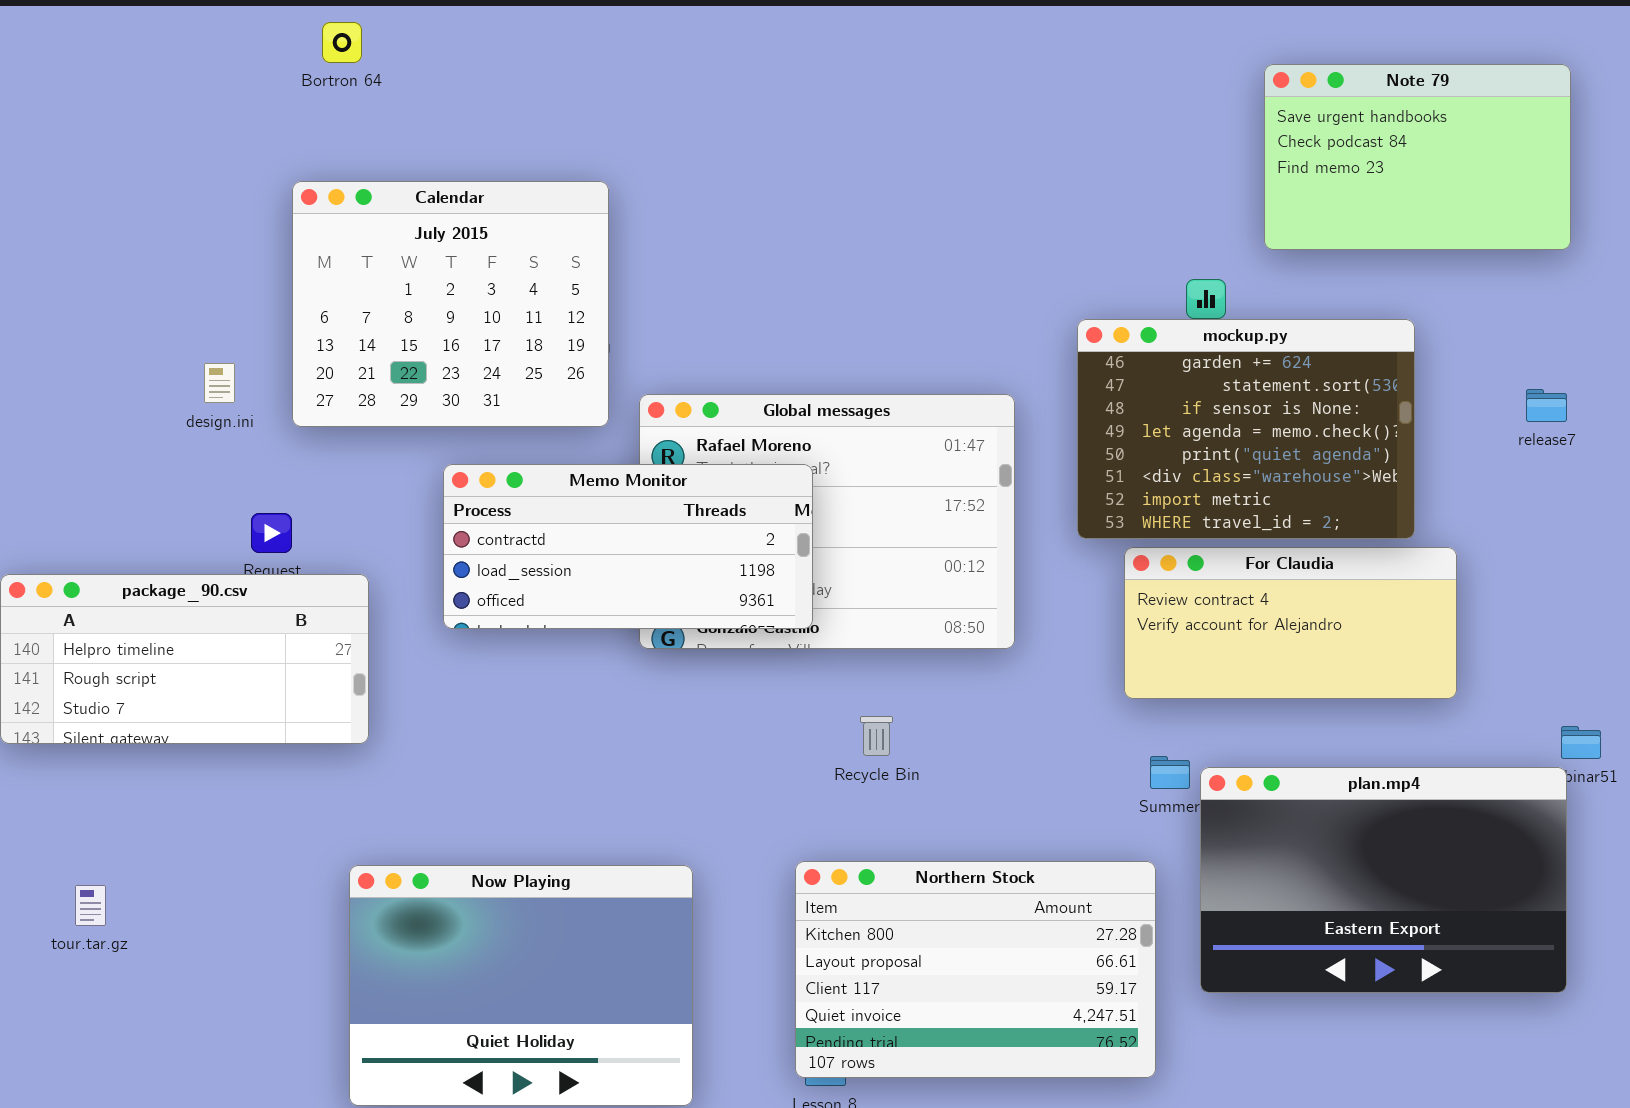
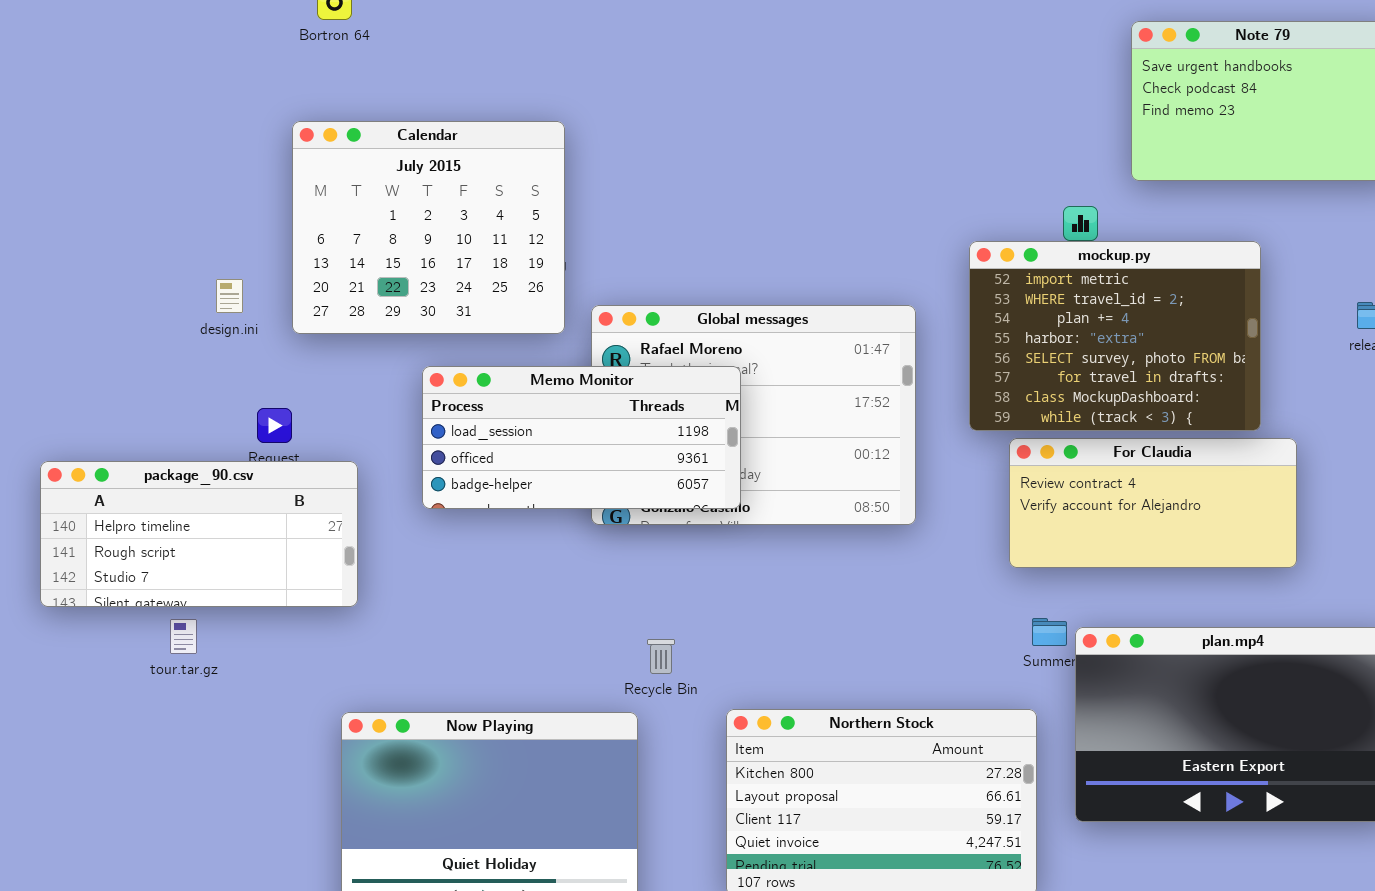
mockup.py: [1077,319,1415,539] -> [969,241,1261,431], scrolled down 6 rows
Memo Monitor: [443,464,813,629] -> [422,366,741,509], scrolled down 1 row
Recycle Bin: [860,716,893,756] -> [647,639,675,674], moved
tour.tar.gz: [75,885,106,926] -> [170,619,197,654], moved

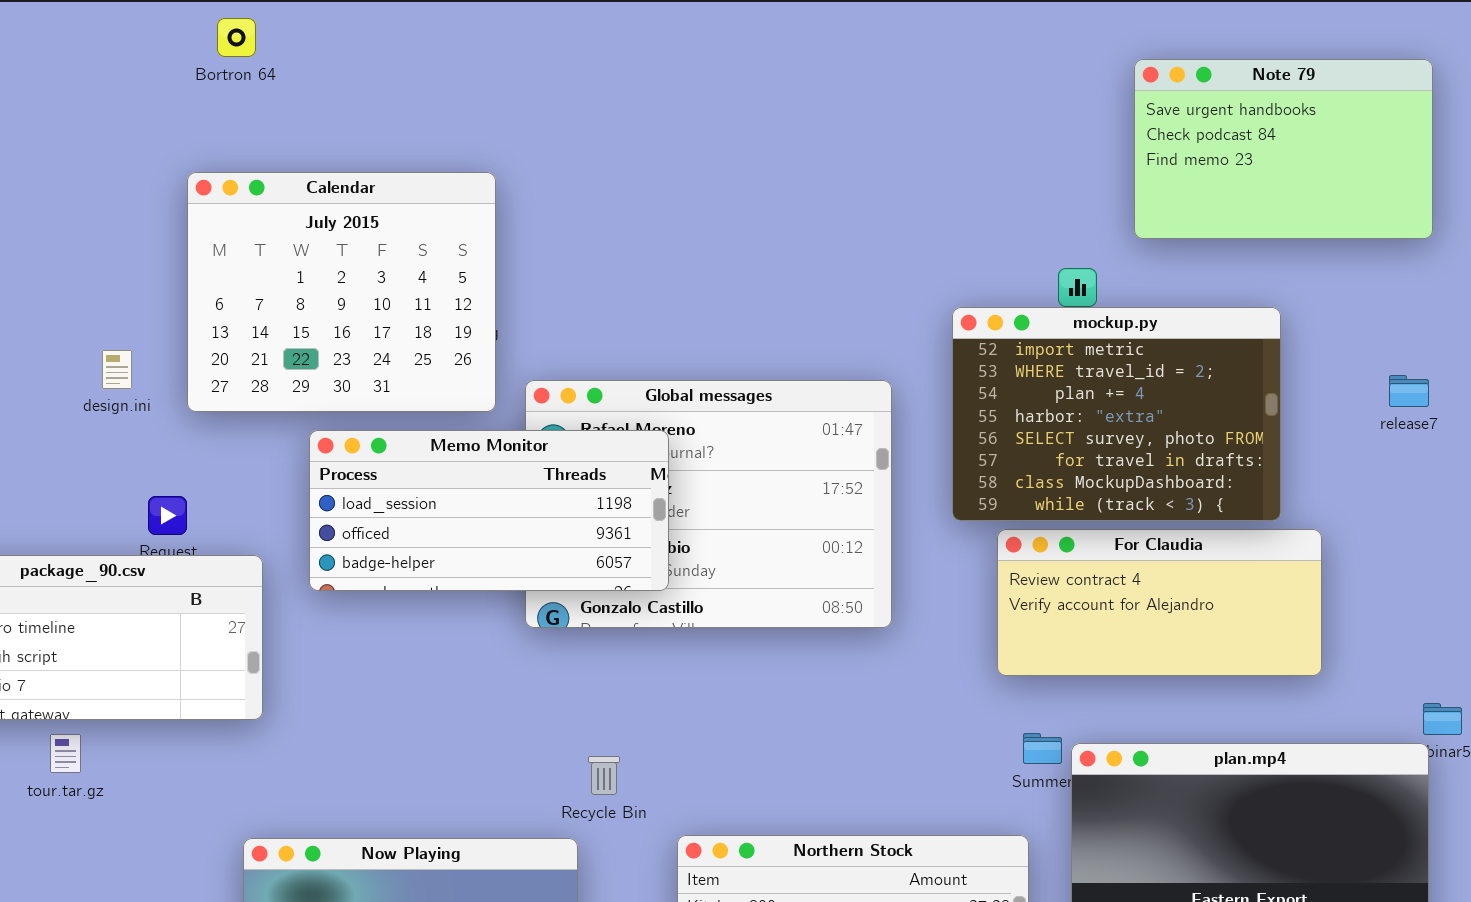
Memo Monitor: [422,366,741,509] -> [309,430,669,591], moved

